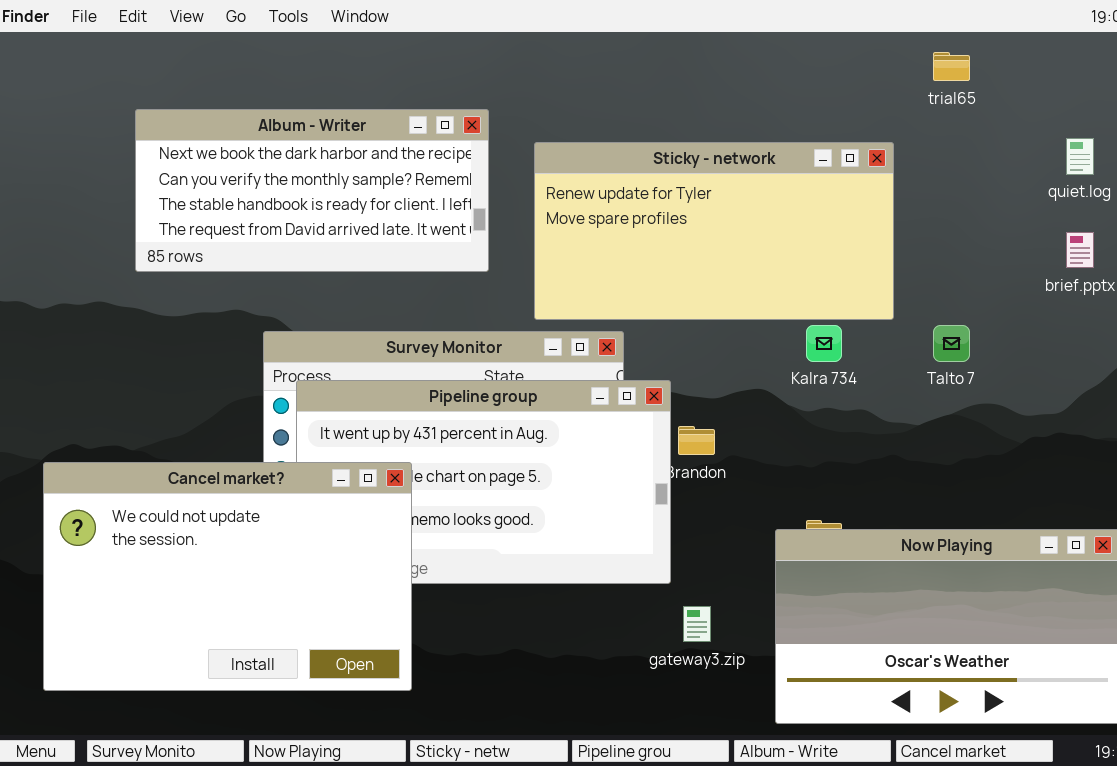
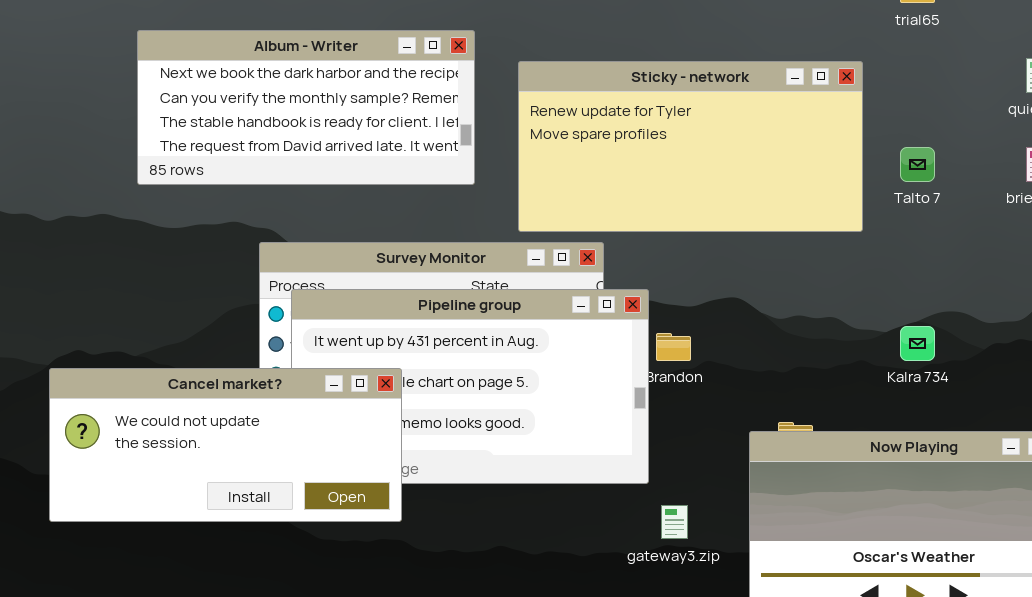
Kalra 734: [806,325,842,362] -> [900,326,935,361], moved
Talto 7: [933,325,970,362] -> [900,147,935,182], moved
Cancel market?: [43,462,412,691] -> [49,368,402,522], resized

